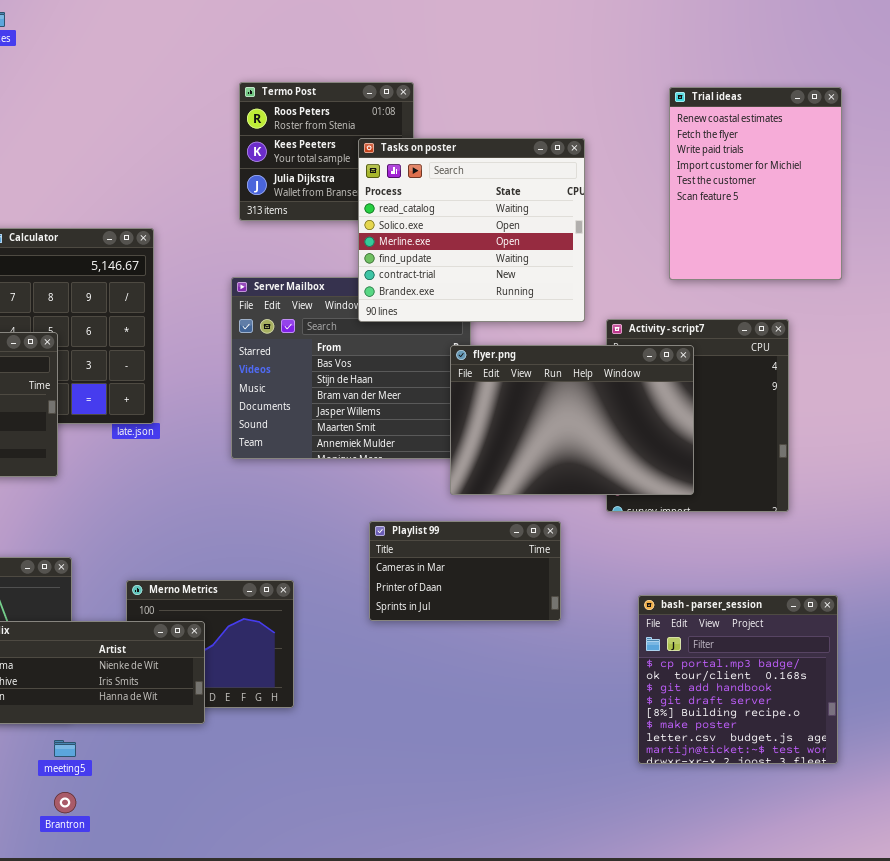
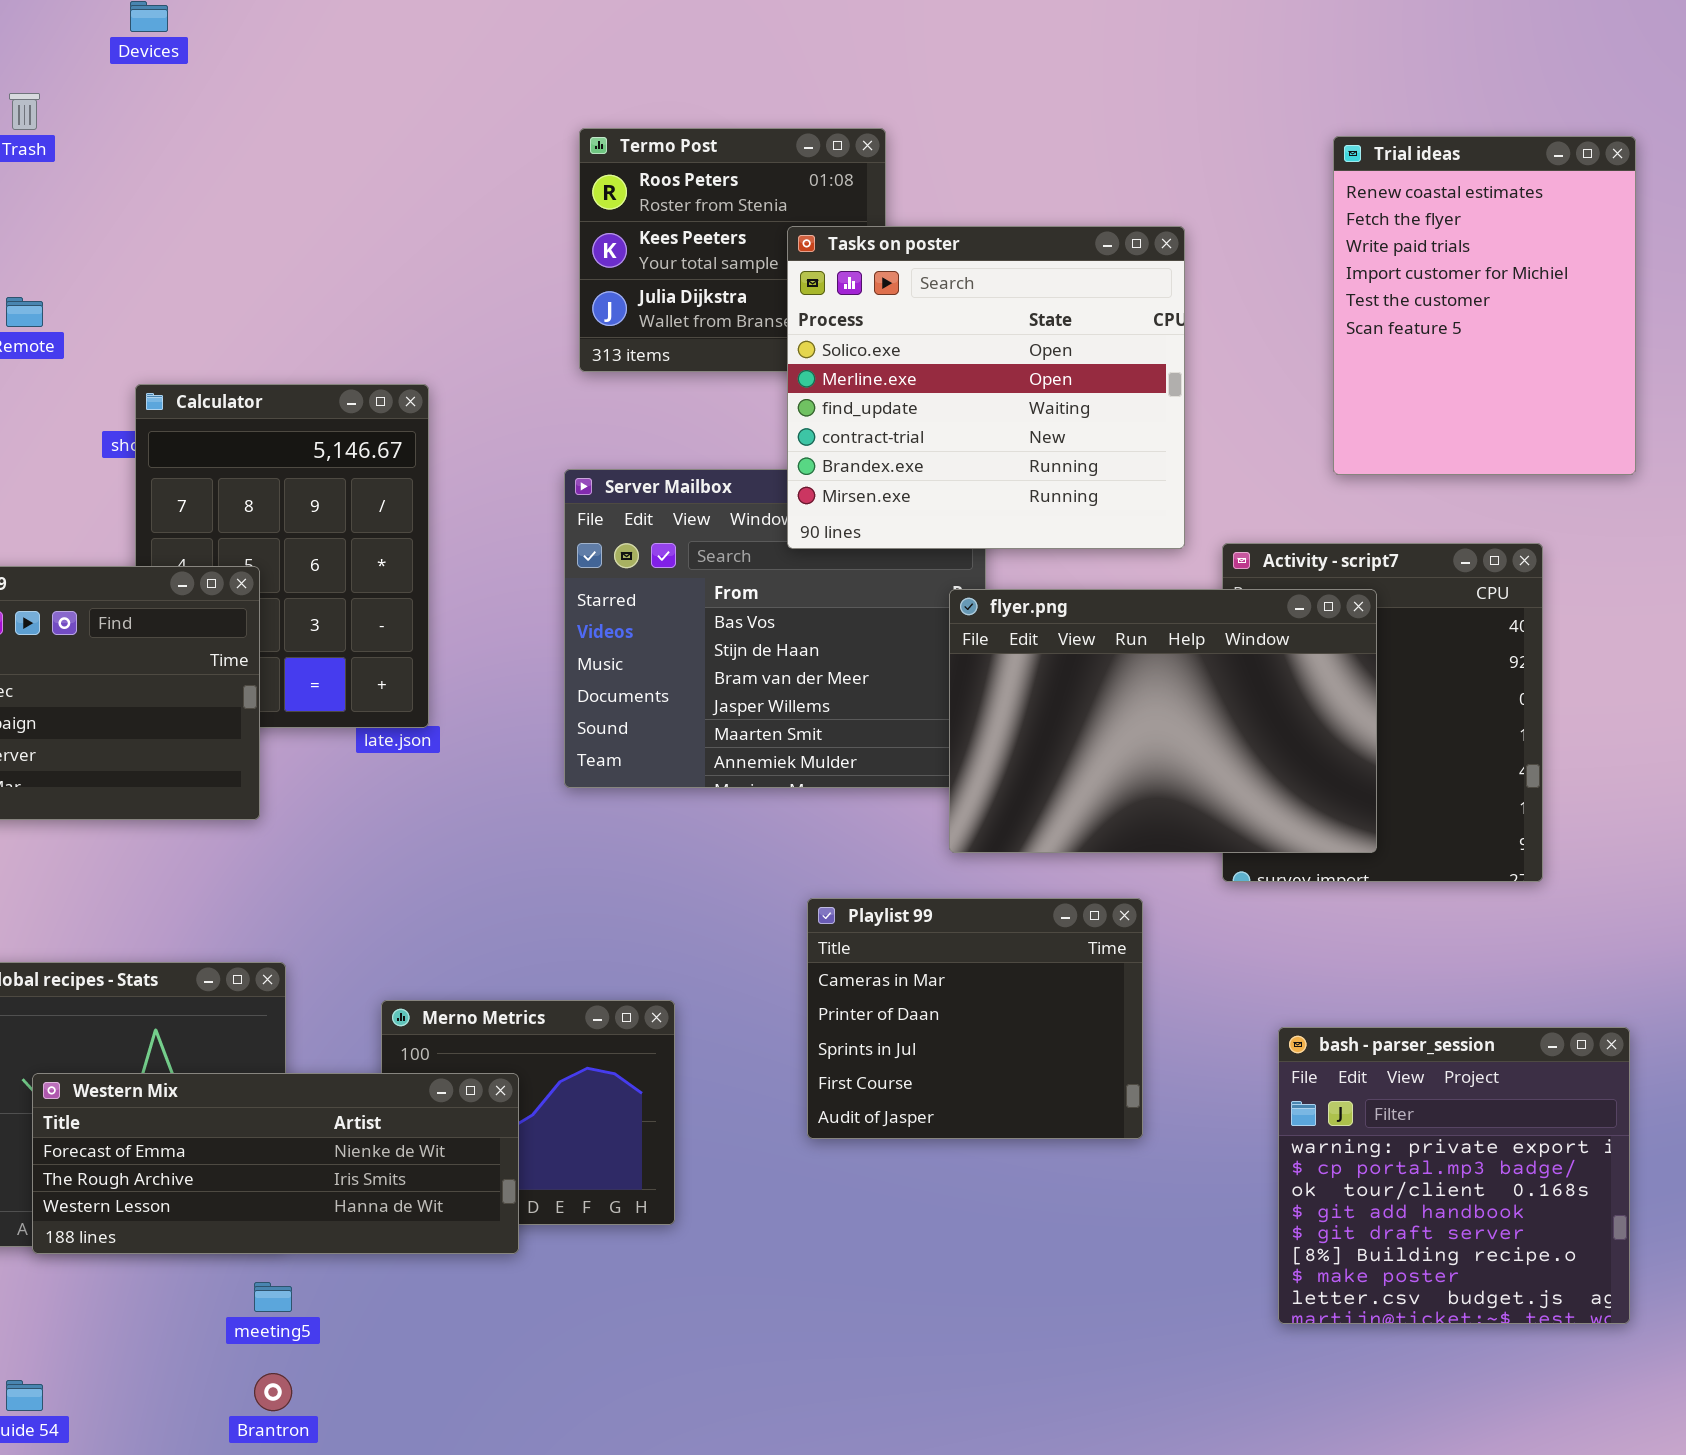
Tasks on poster: [358,138,585,322] -> [787,226,1185,549], scrolled down 1 row
Playlist 99: [369,521,561,621] -> [807,898,1143,1139], resized
bash - parser_session: [638,595,838,764] -> [1278,1027,1630,1324], scrolled up 1 row

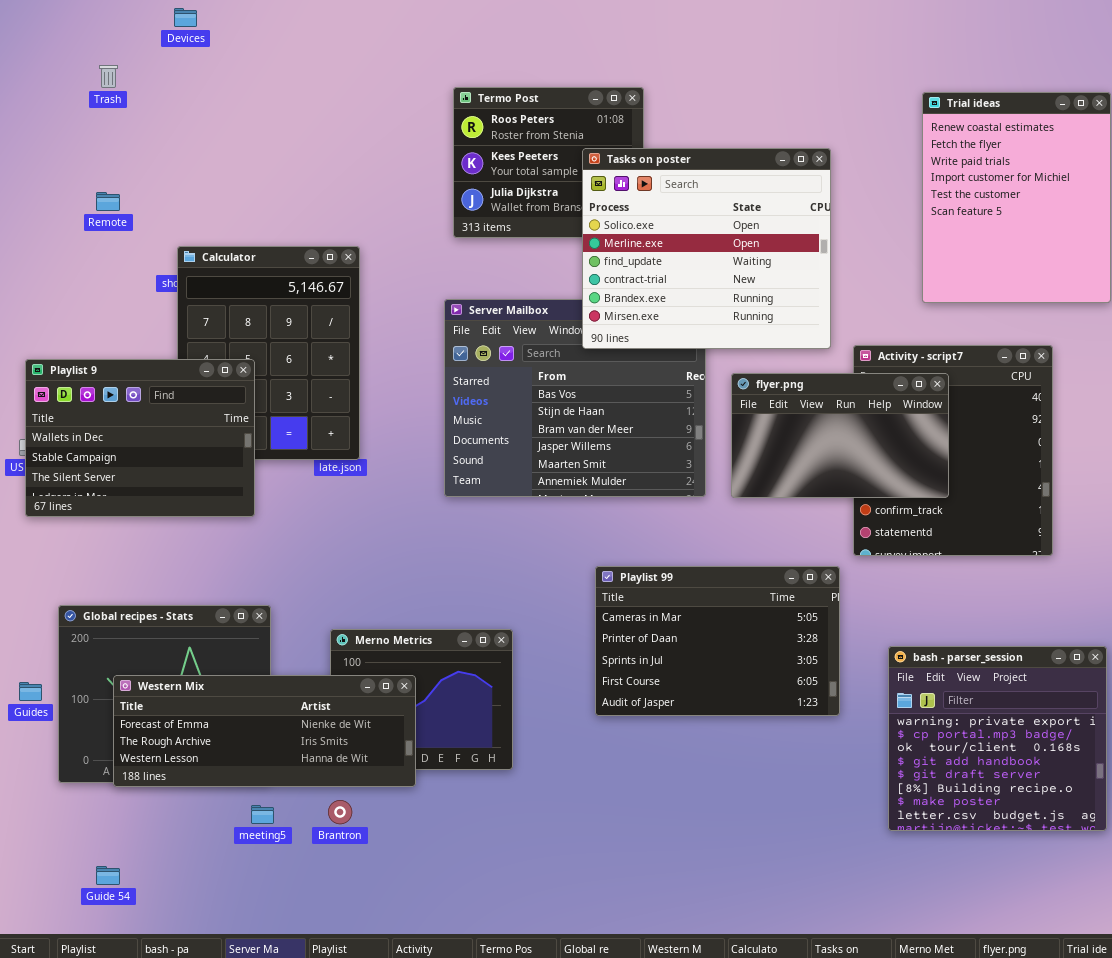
flyer.png: [949,589,1377,853] -> [731,373,949,498], resized
Playlist 99: [807,898,1143,1139] -> [595,566,840,716], resized
Brantron: [254,1373,292,1411] -> [328,800,352,824], moved

